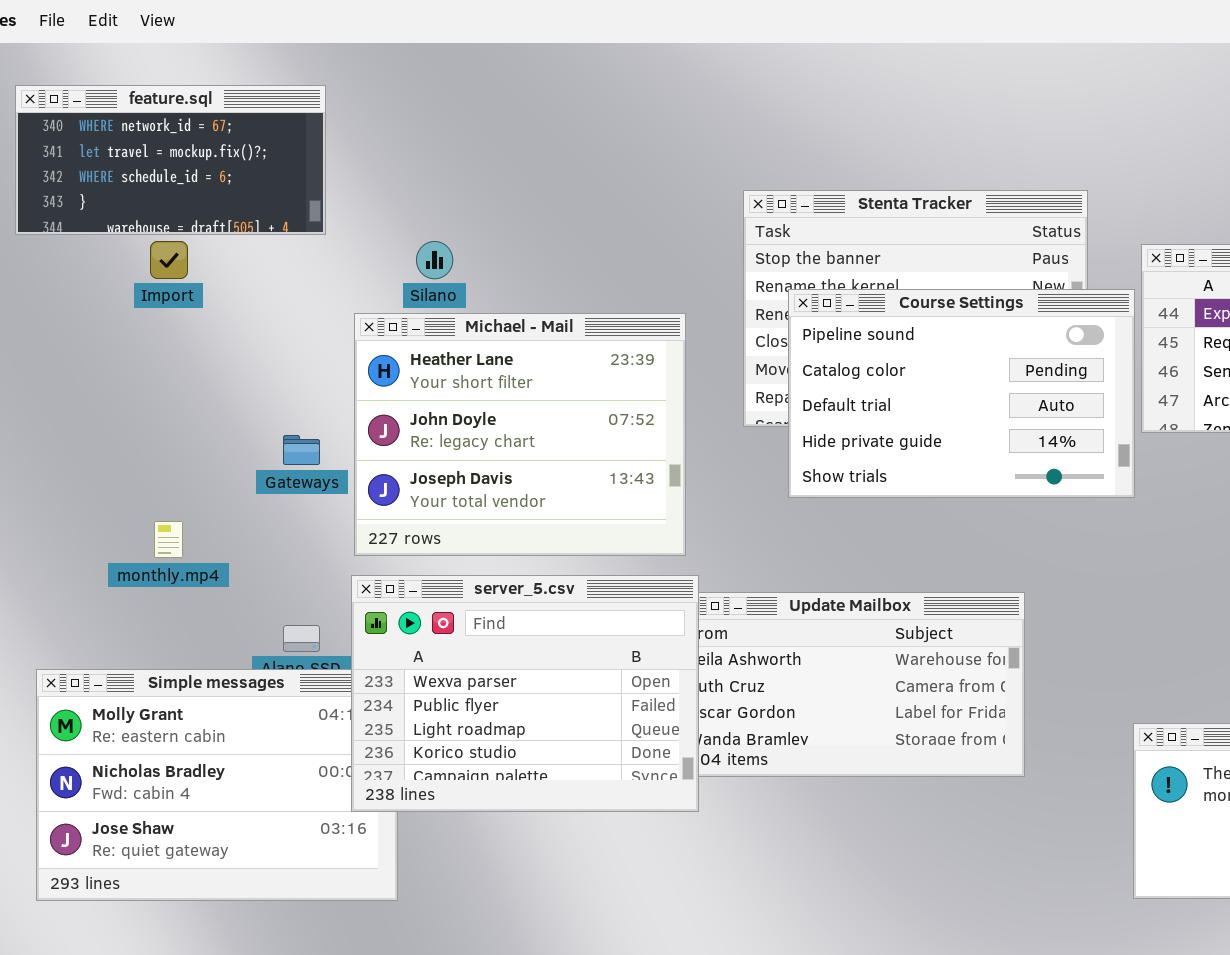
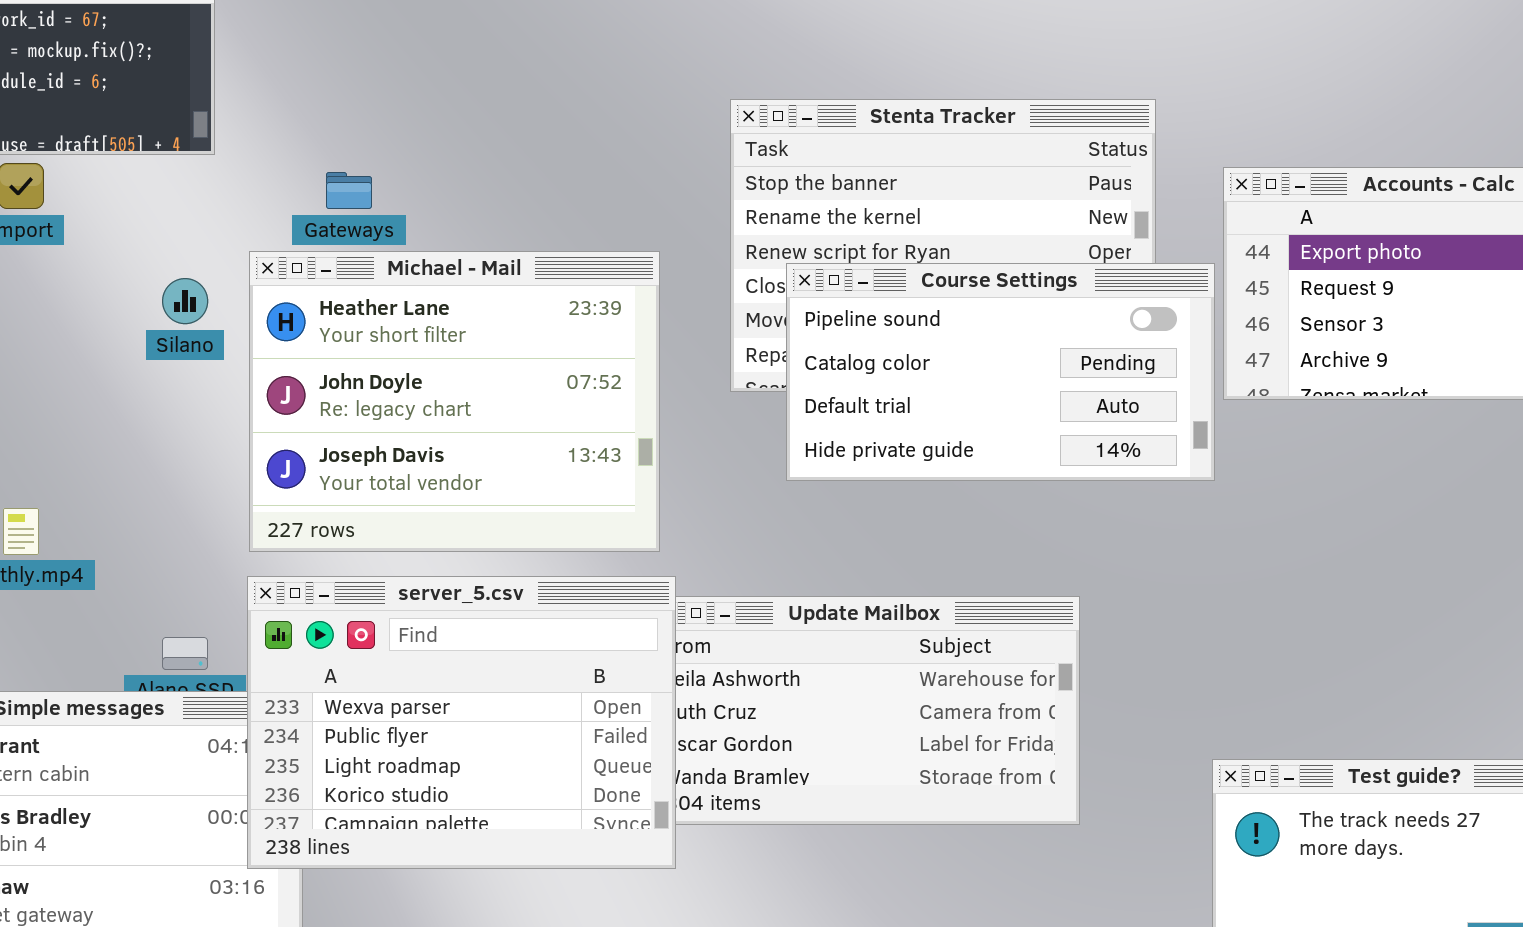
Silano: [416,241,453,279] -> [162,278,208,324], moved
Course Settings: [788,289,1135,498] -> [786,263,1215,481], resized
Gateways: [283,435,320,465] -> [326,172,372,209], moved

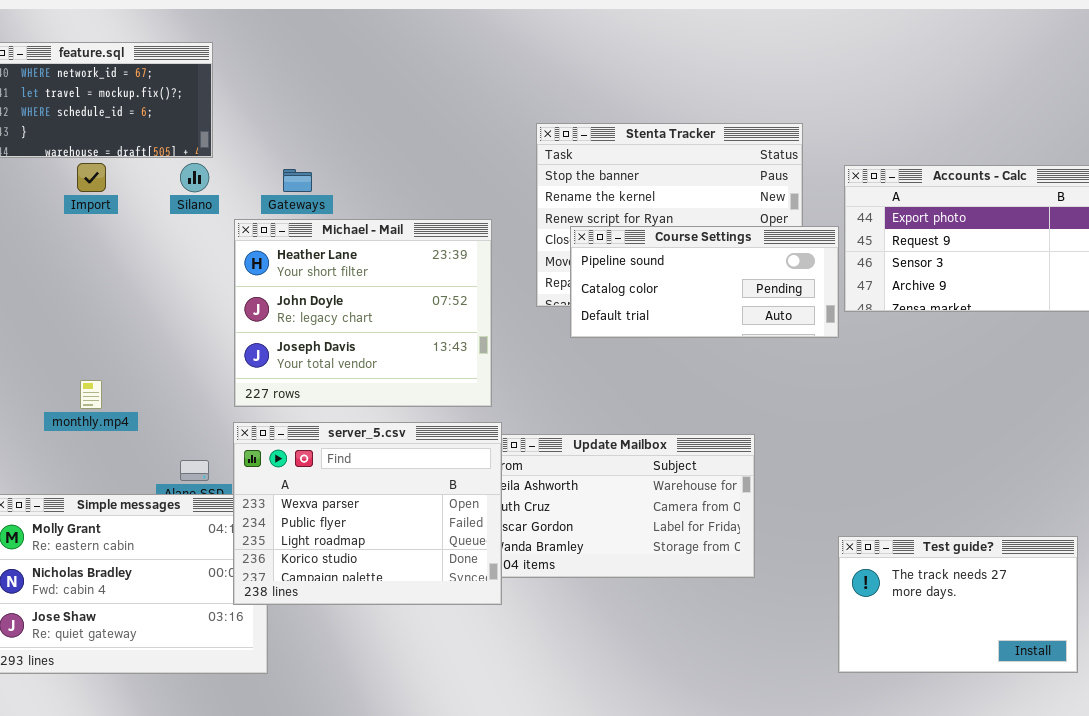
Course Settings: [786,263,1215,481] -> [570,226,839,338], resized
Silano: [162,278,208,324] -> [180,163,209,192], moved

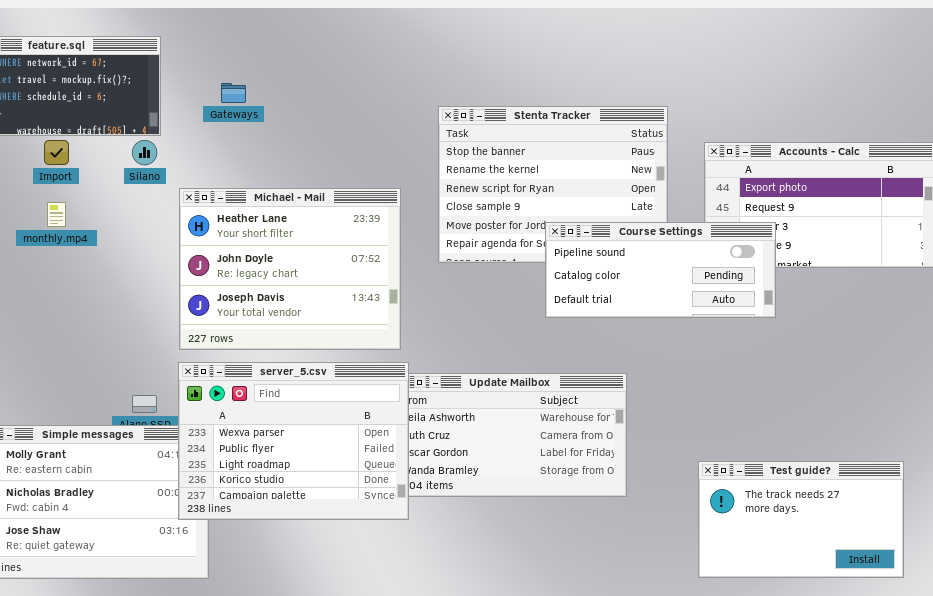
Gateways: [283,169,312,192] -> [221,83,246,103], moved
Course Settings: [570,226,839,338] -> [545,222,776,318], moved
monthly.mp4: [80,380,102,409] -> [47,202,66,227], moved

